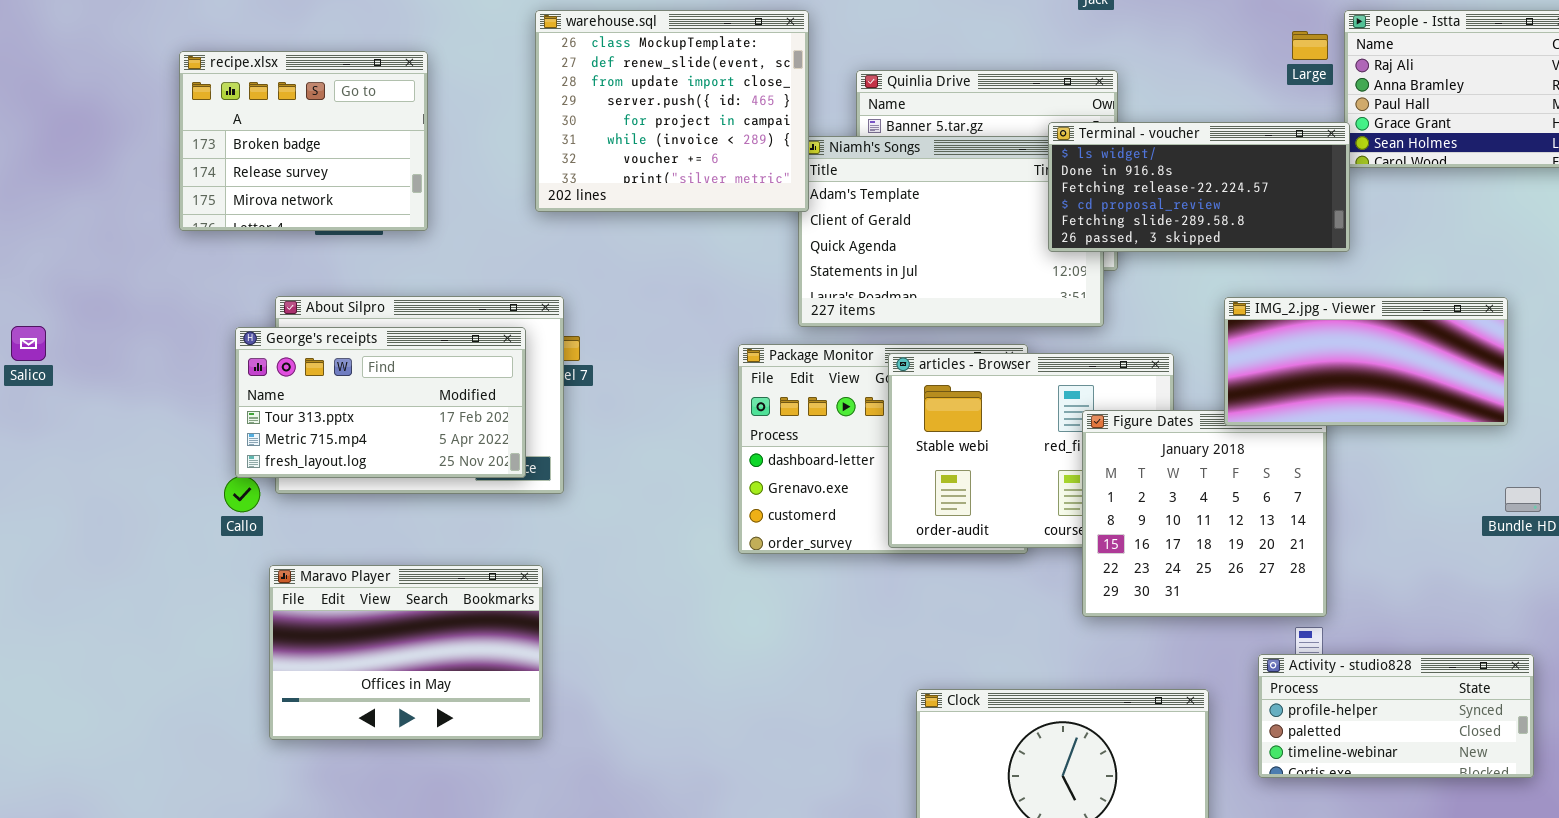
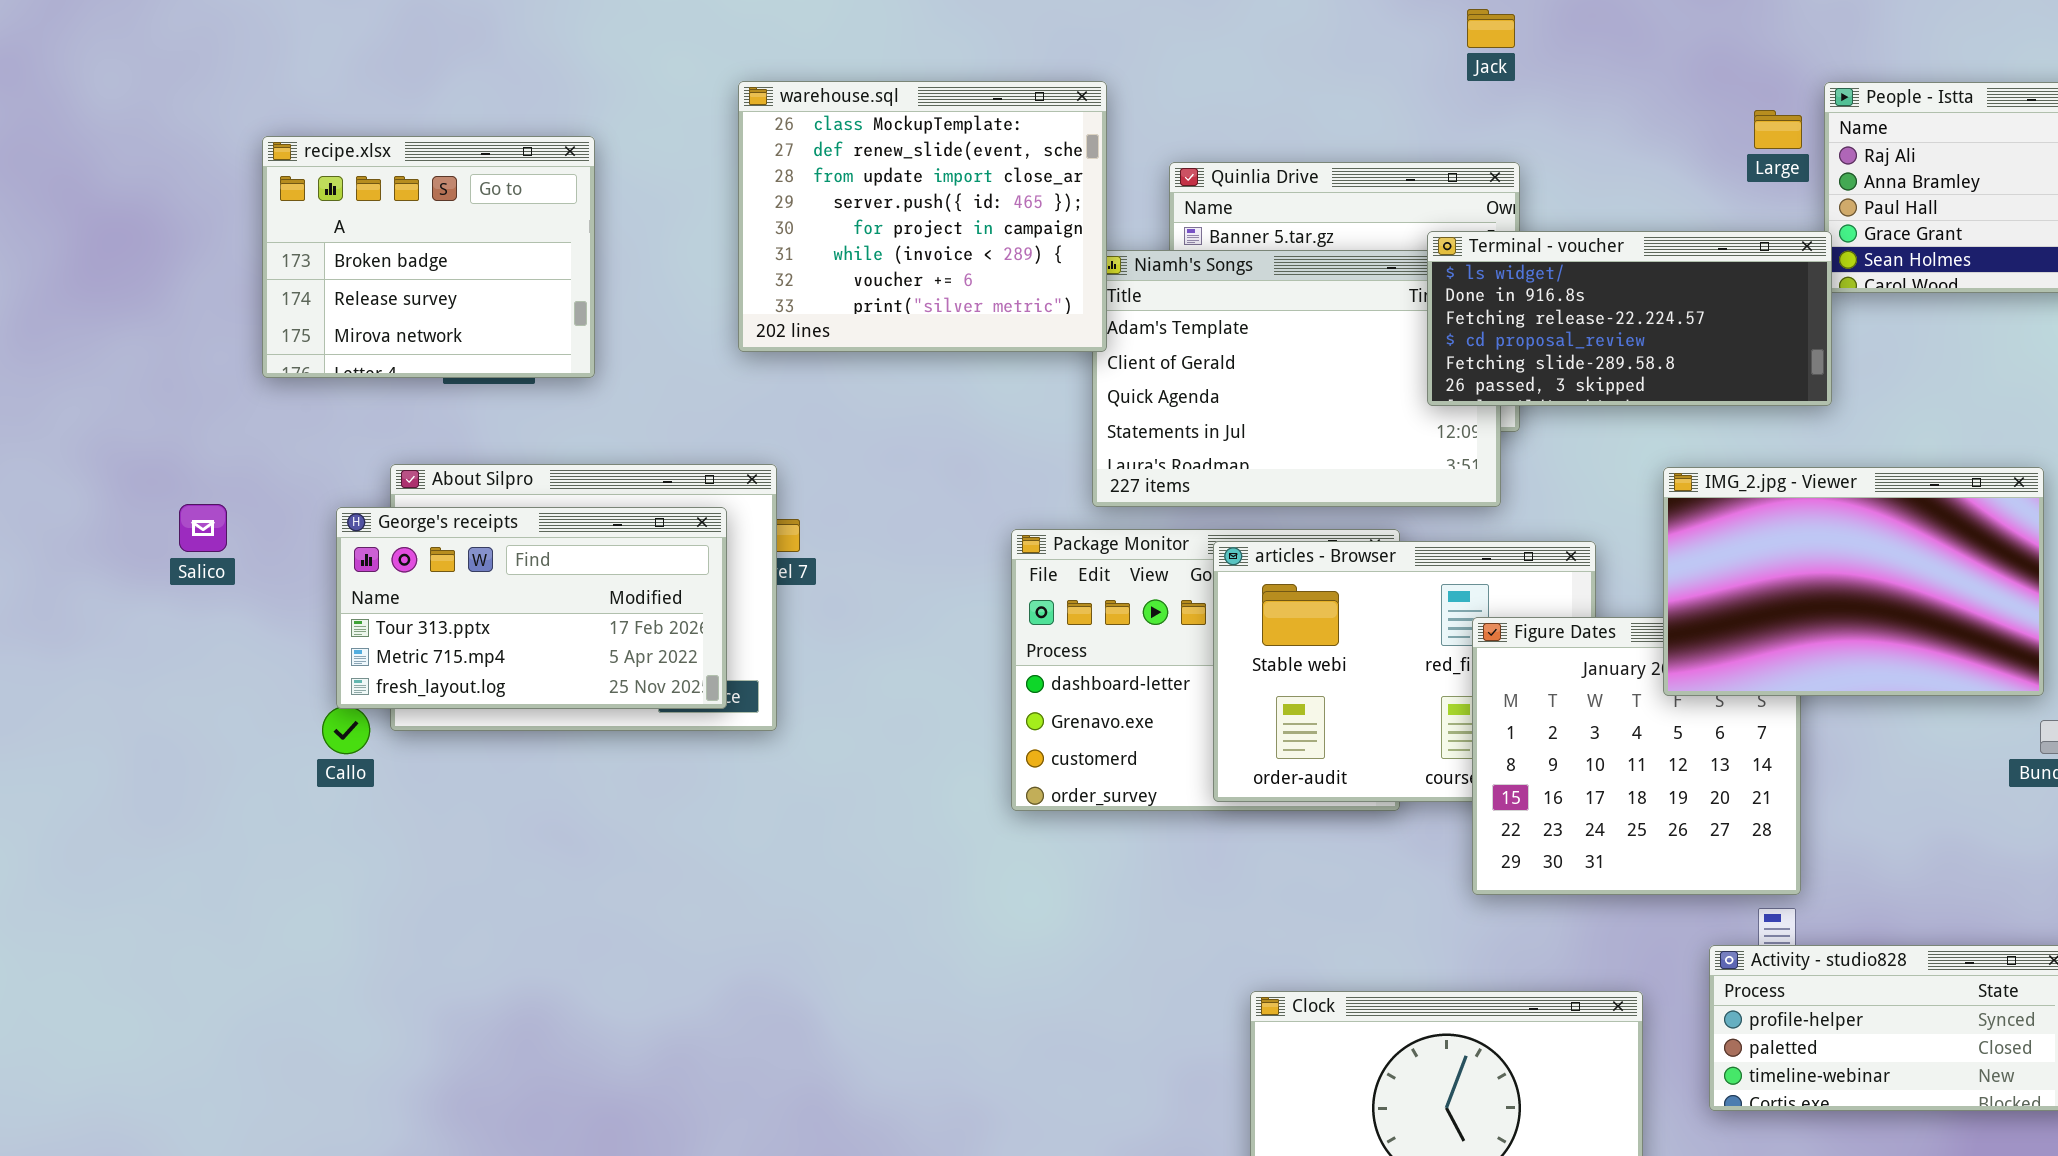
IMG_2.jpg - Viewer: [1224,297,1508,426] -> [1663,467,2044,696], resized
Salico: [11,326,46,361] -> [179,504,227,552], moved
Maravo Player: [269,565,543,740] -> none, closed

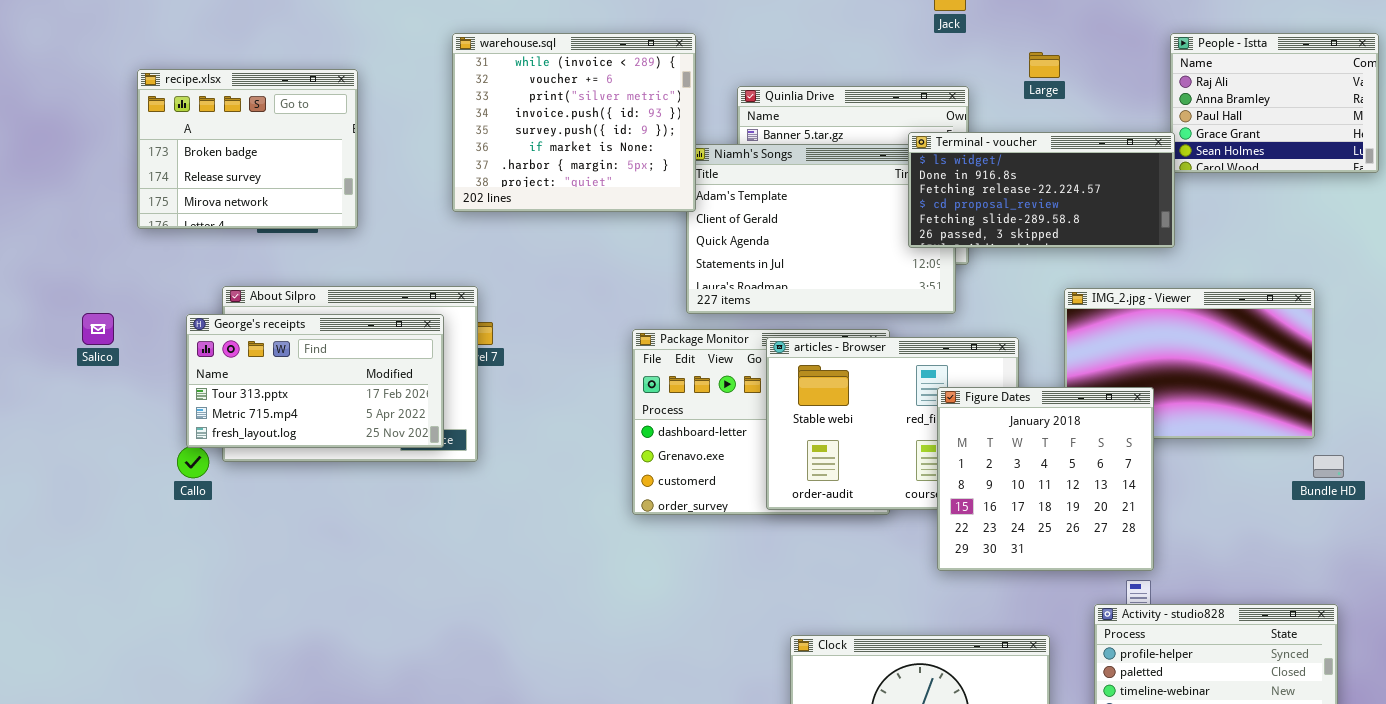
warehouse.sql: [738,81,1107,352] -> [452,33,696,212], scrolled down 5 rows
Large: [1754,110,1802,149] -> [1029,52,1060,78], moved
Figure Dates: [1472,617,1801,895] -> [937,387,1154,571], raised

